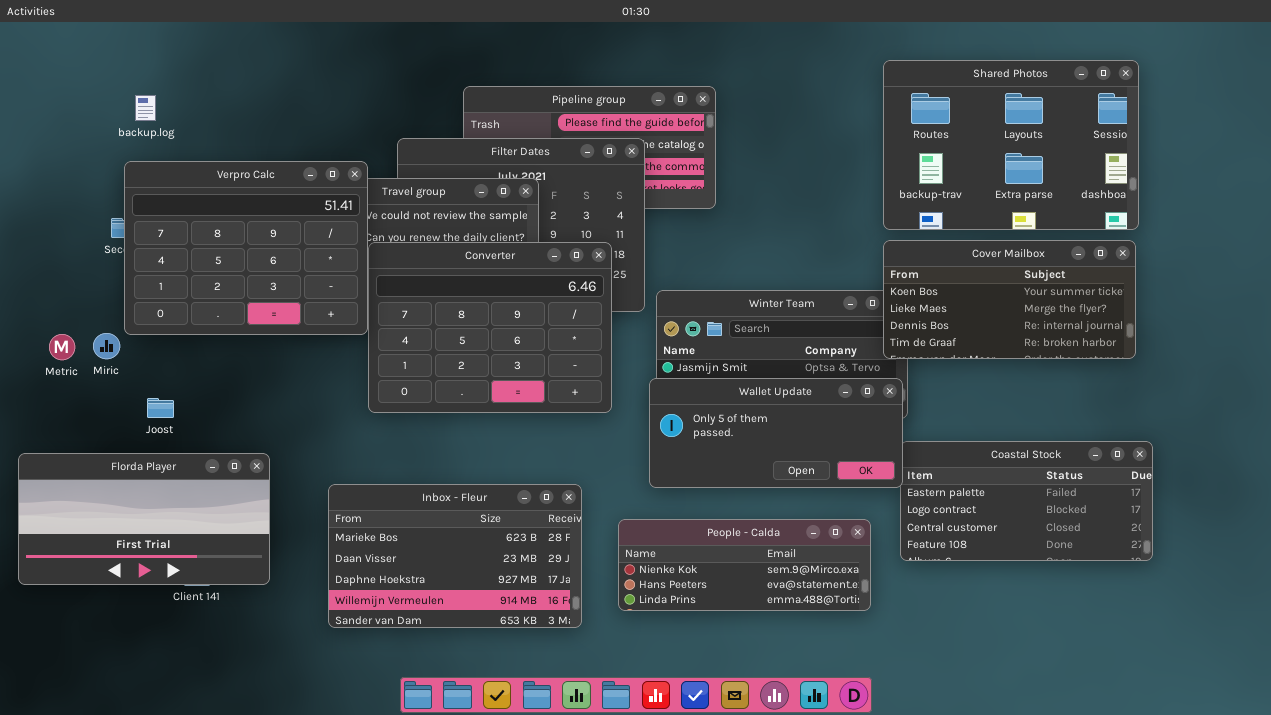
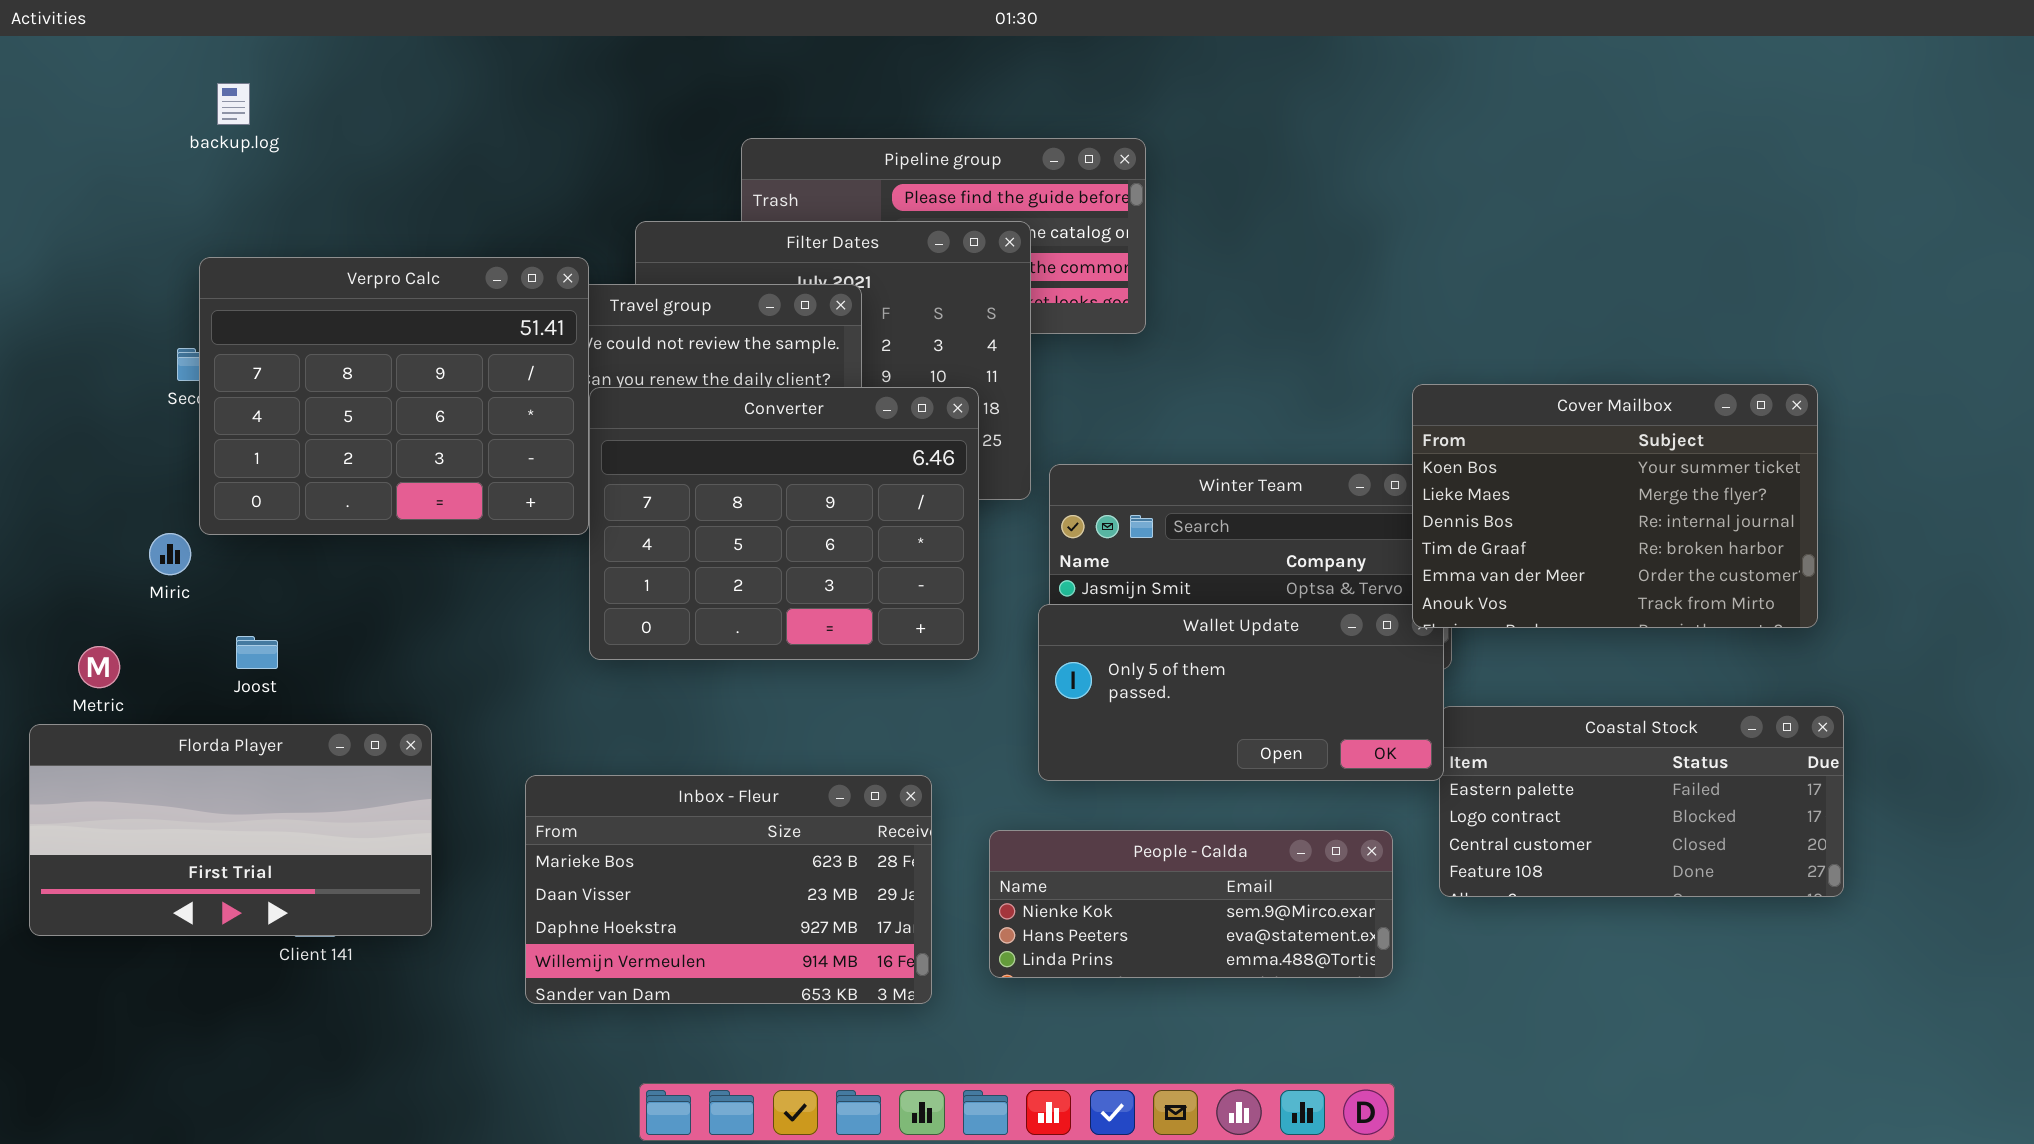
Shared Photos: [883,60,1139,230] -> none, closed
backup.log: [135,95,156,121] -> [217,83,250,125], moved
Cover Mailbox: [883,240,1136,359] -> [1412,384,1818,628], resized
Metric: [49,334,75,360] -> [78,646,120,688], moved

